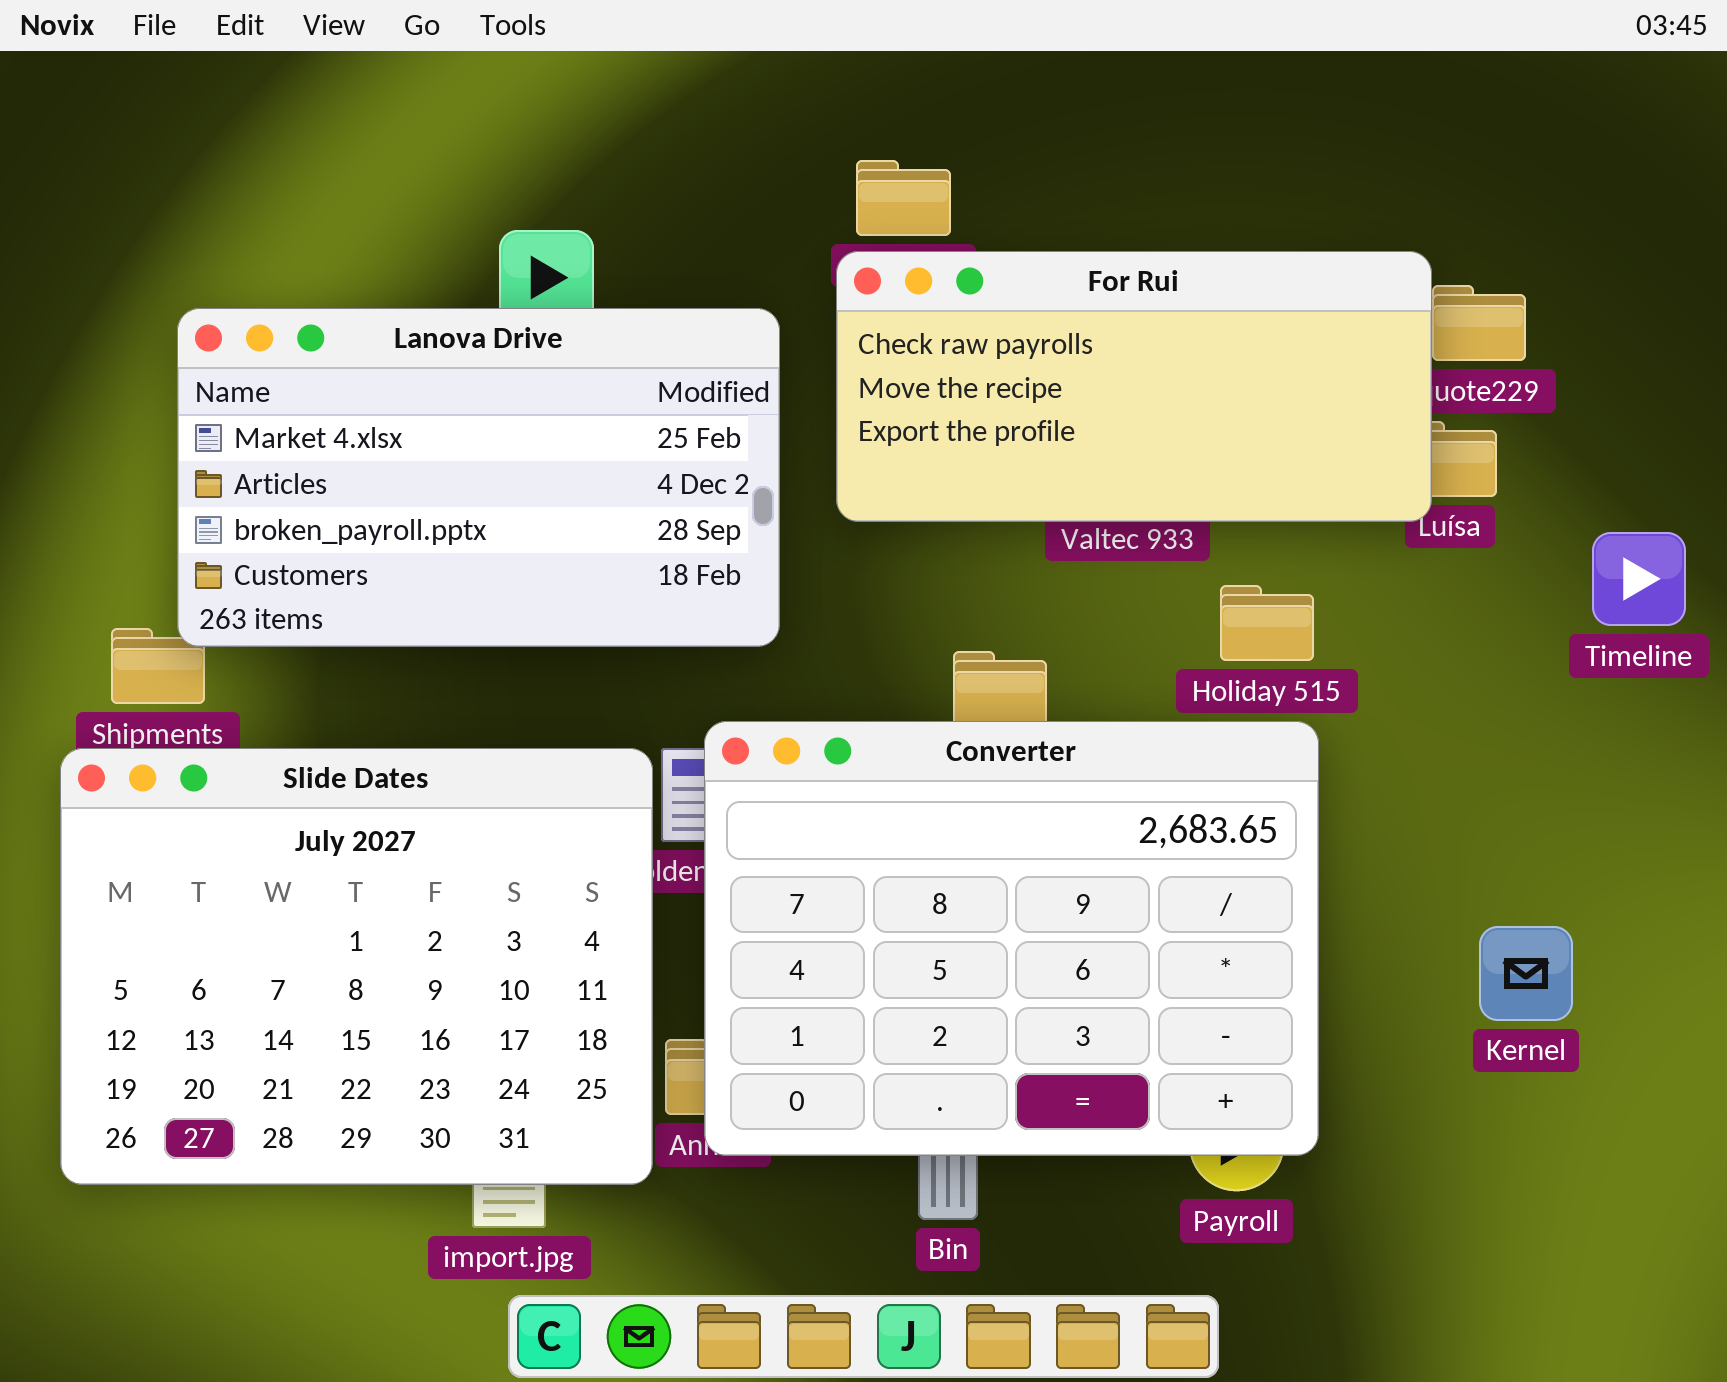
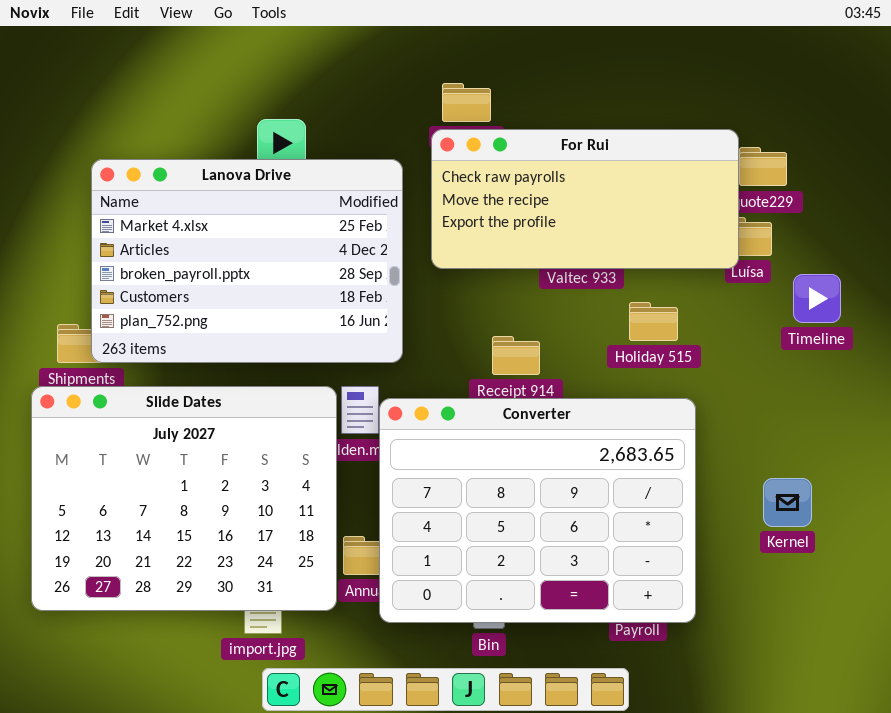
Lanova Drive: [177,308,780,647] -> [91,159,403,363], resized
Timeline: [1592,532,1686,626] -> [793,274,841,323], moved
Converter: [704,721,1319,1156] -> [379,398,696,623], moved

